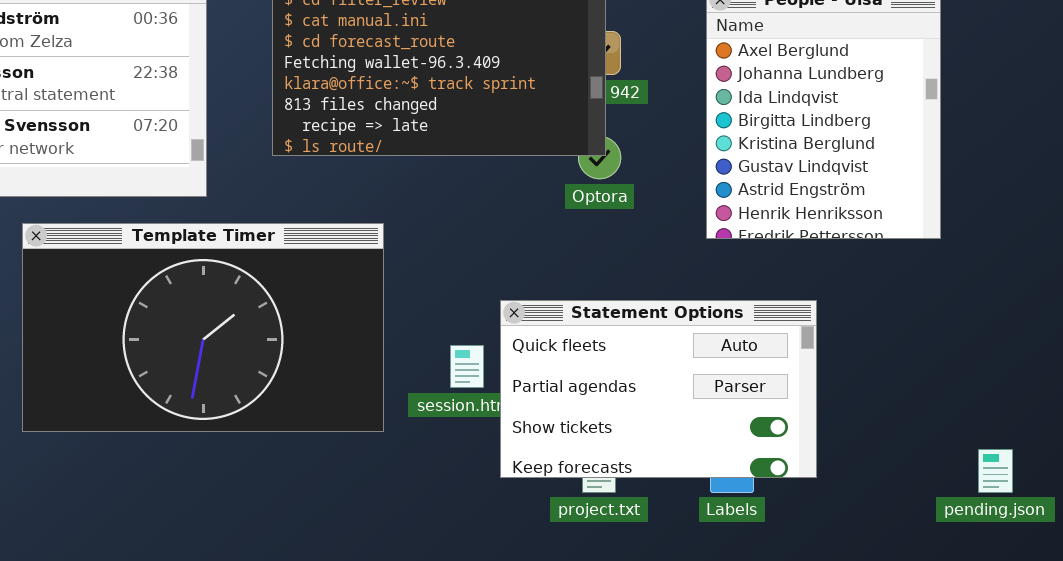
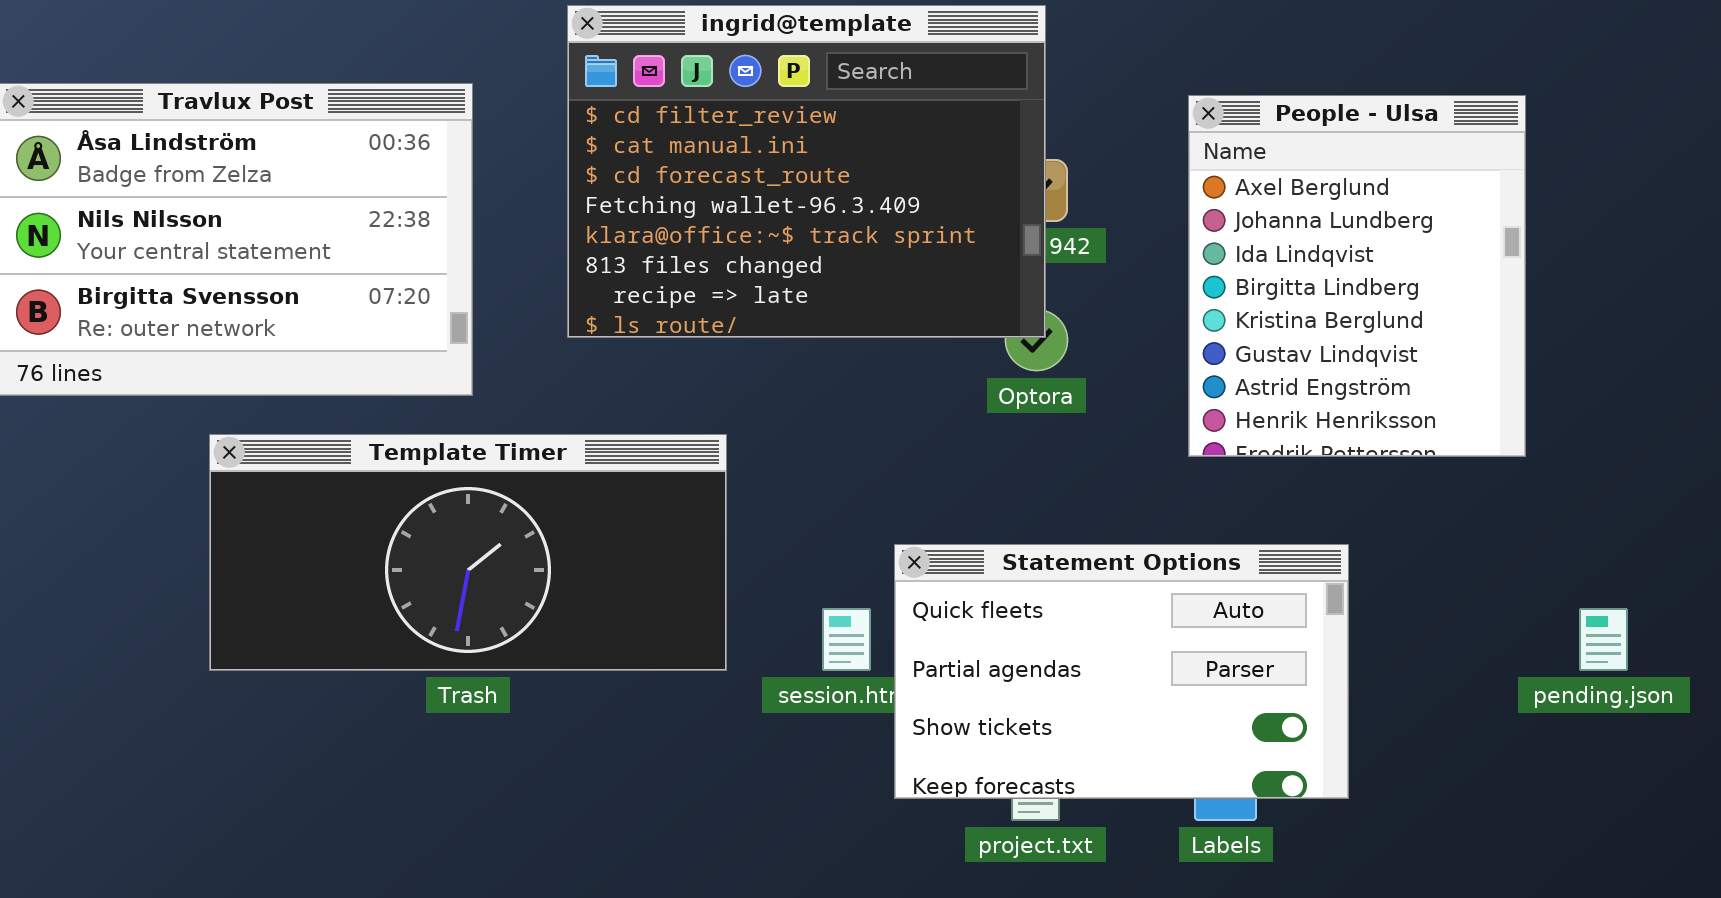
Template Timer: [22,223,384,432] -> [209,434,727,671], resized
pending.json: [978,449,1013,493] -> [1579,608,1628,671], moved

